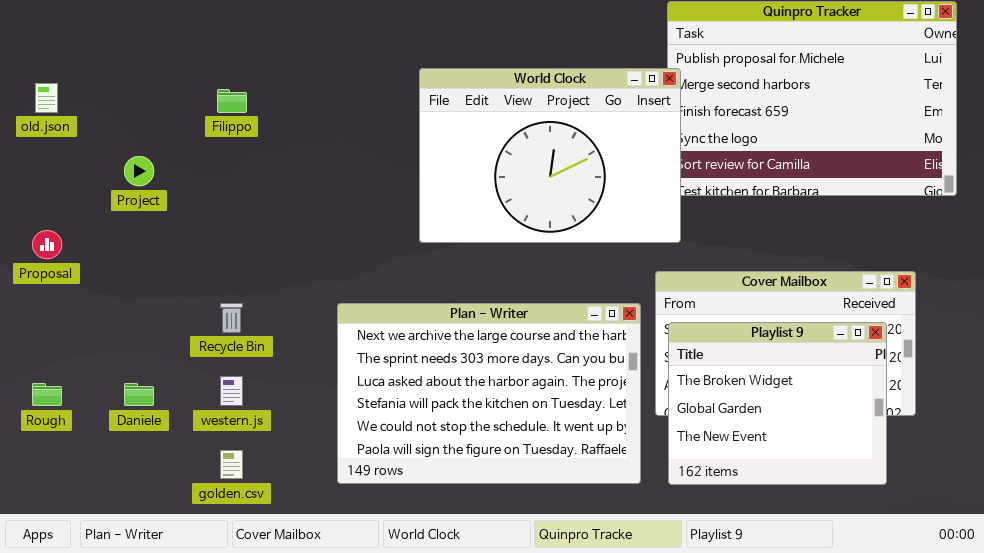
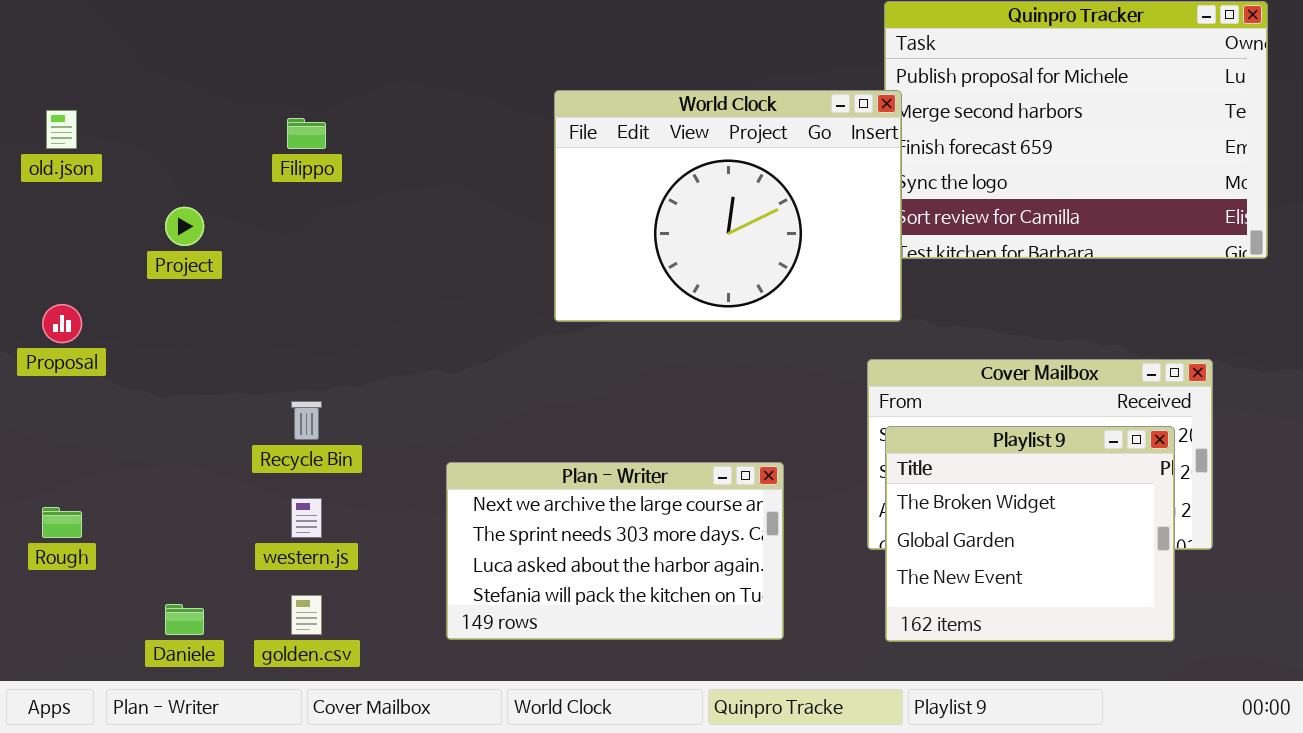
Plan - Writer: [337,303,641,484] -> [446,462,784,640], resized
Daniele: [124,383,154,406] -> [165,604,204,635], moved

